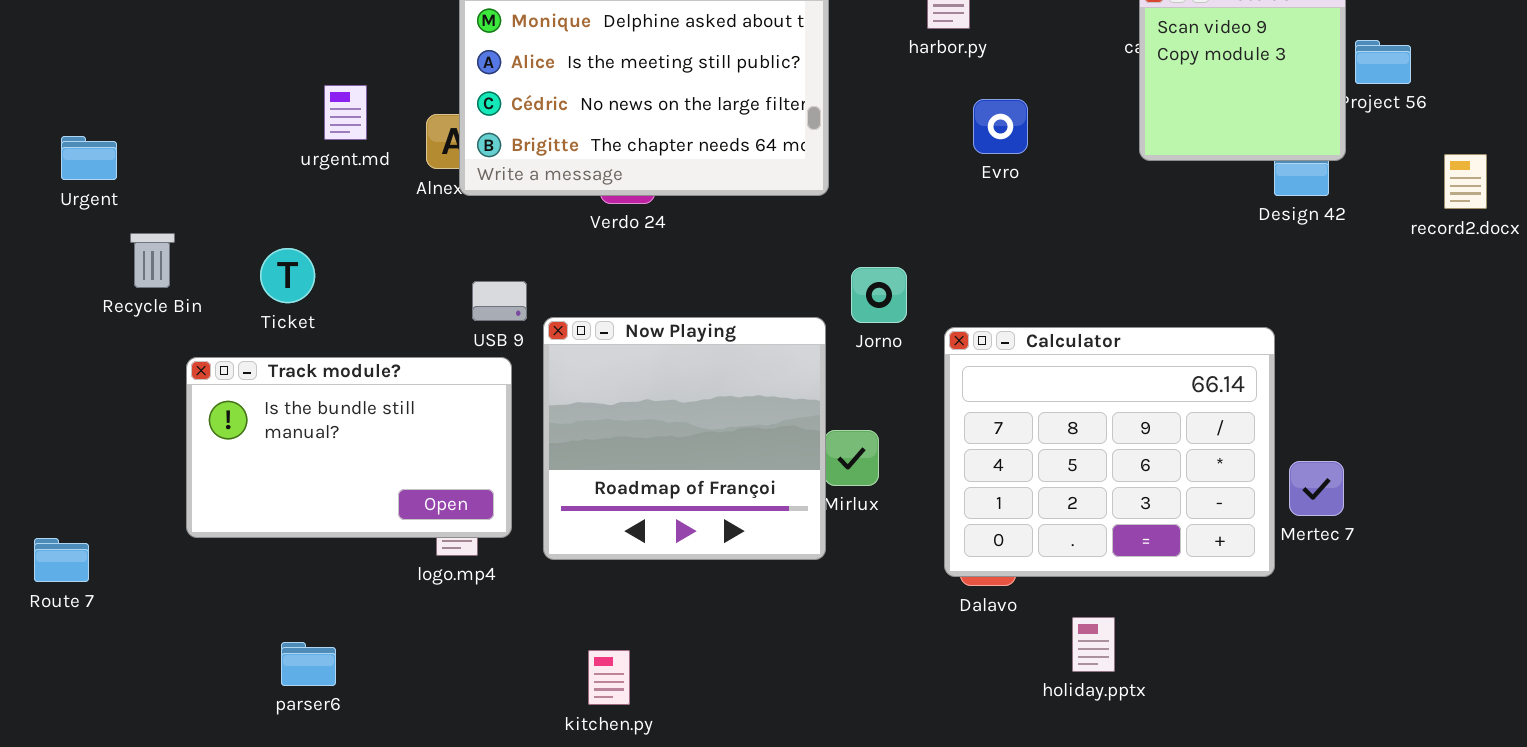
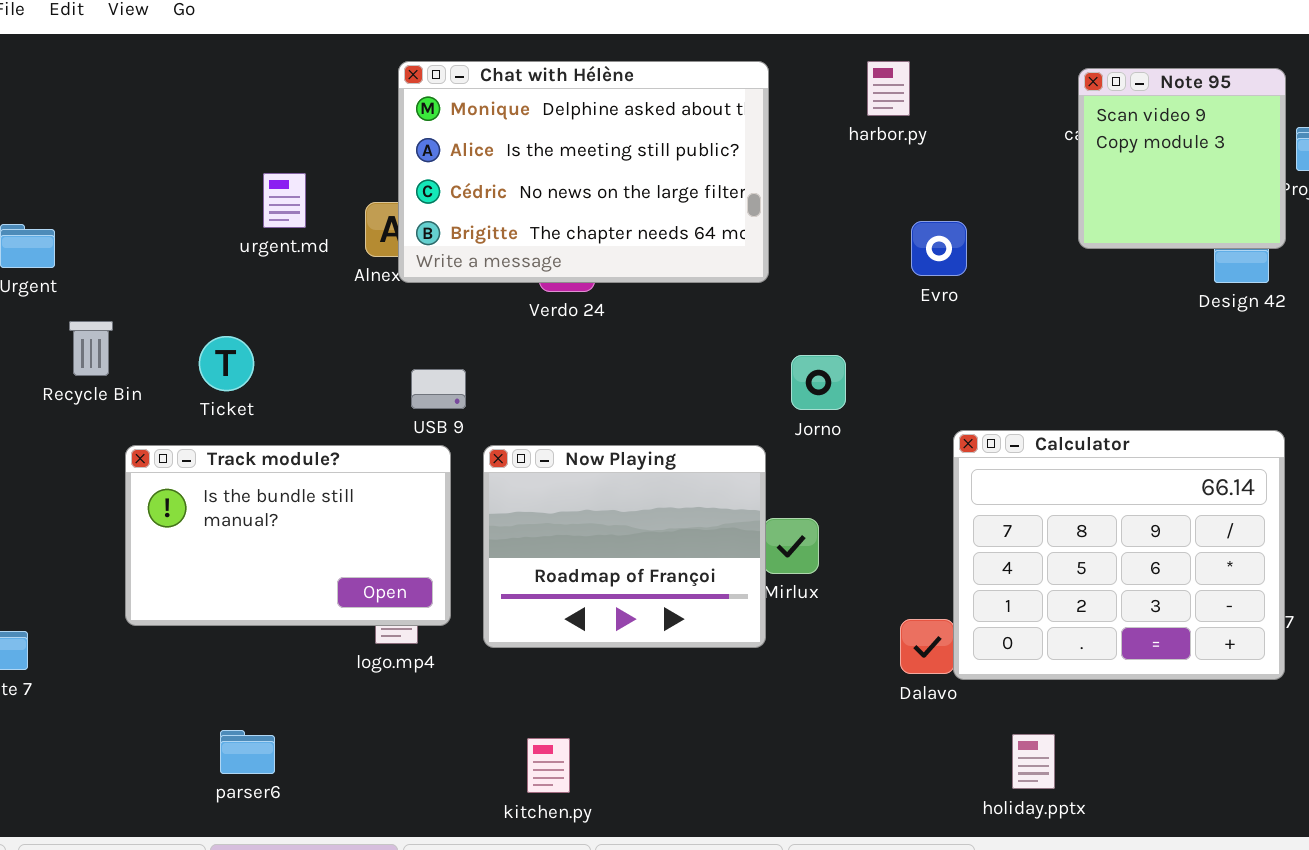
Evro: [973,99,1028,154] -> [911,221,967,276], moved
Now Playing: [543,317,826,560] -> [483,445,766,648], resized
Calculator: [944,327,1275,577] -> [953,430,1285,680], moved
holiday.pptx: [1072,617,1115,672] -> [1012,734,1055,789], moved

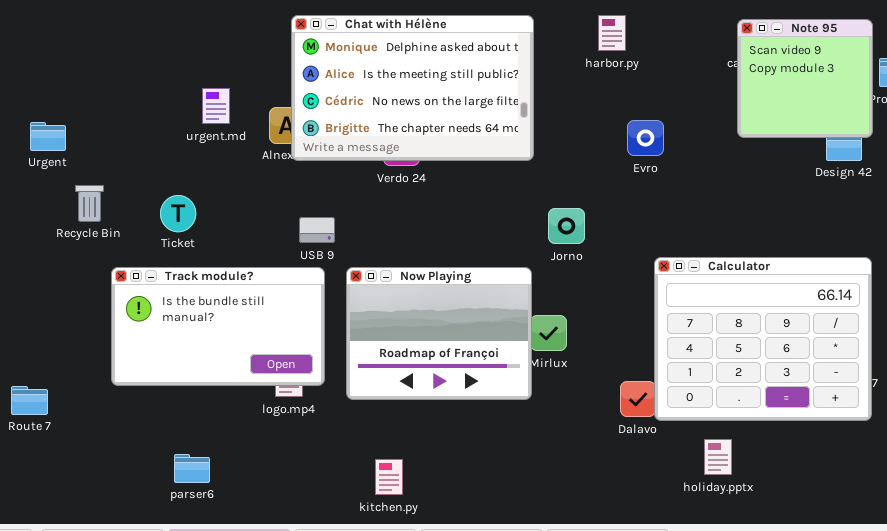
holiday.pptx: [1012,734,1055,789] -> [704,439,732,475], moved

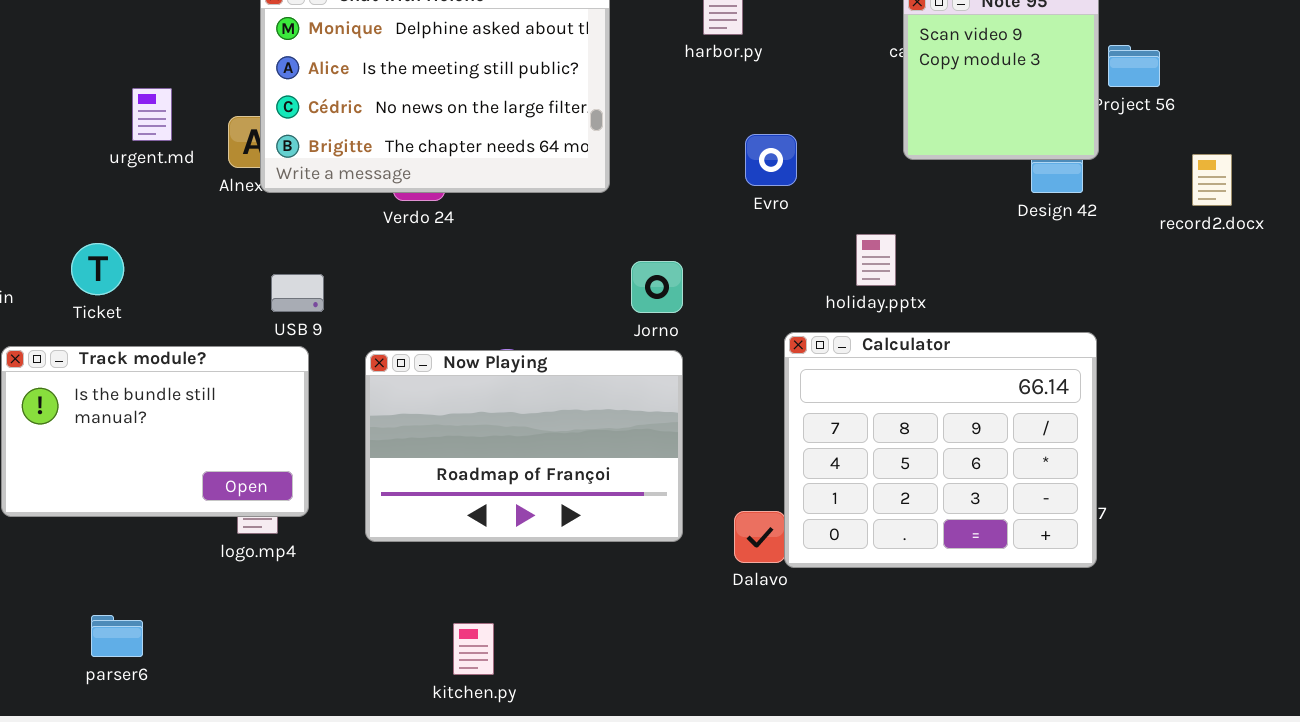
Now Playing: [346,267,532,400] -> [365,350,683,542], moved, resized
holiday.pptx: [704,439,732,475] -> [856,234,896,286], moved
kitchen.py: [375,459,403,495] -> [453,623,494,675], moved

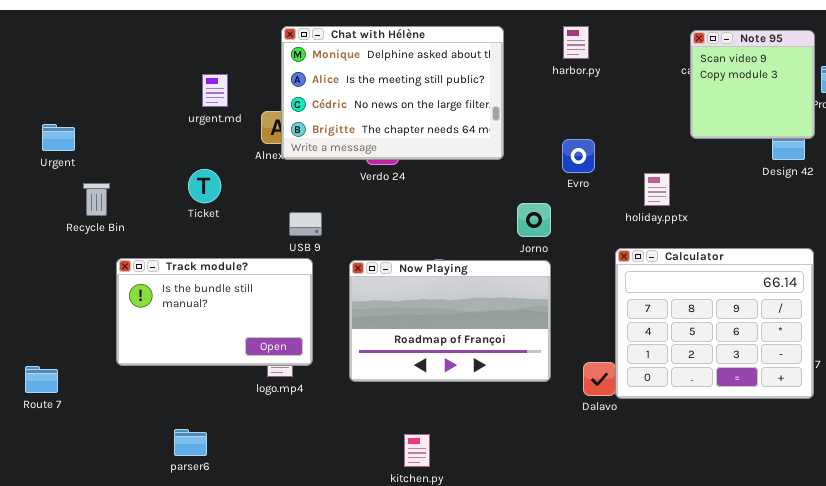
urgent.md: [132,88,172,141] -> [202,74,228,107], moved
Evro: [745,134,797,186] -> [562,139,595,173], moved
holiday.pptx: [856,234,896,286] -> [644,173,670,206], moved
Ticket: [71,243,124,295] -> [188,169,221,203], moved

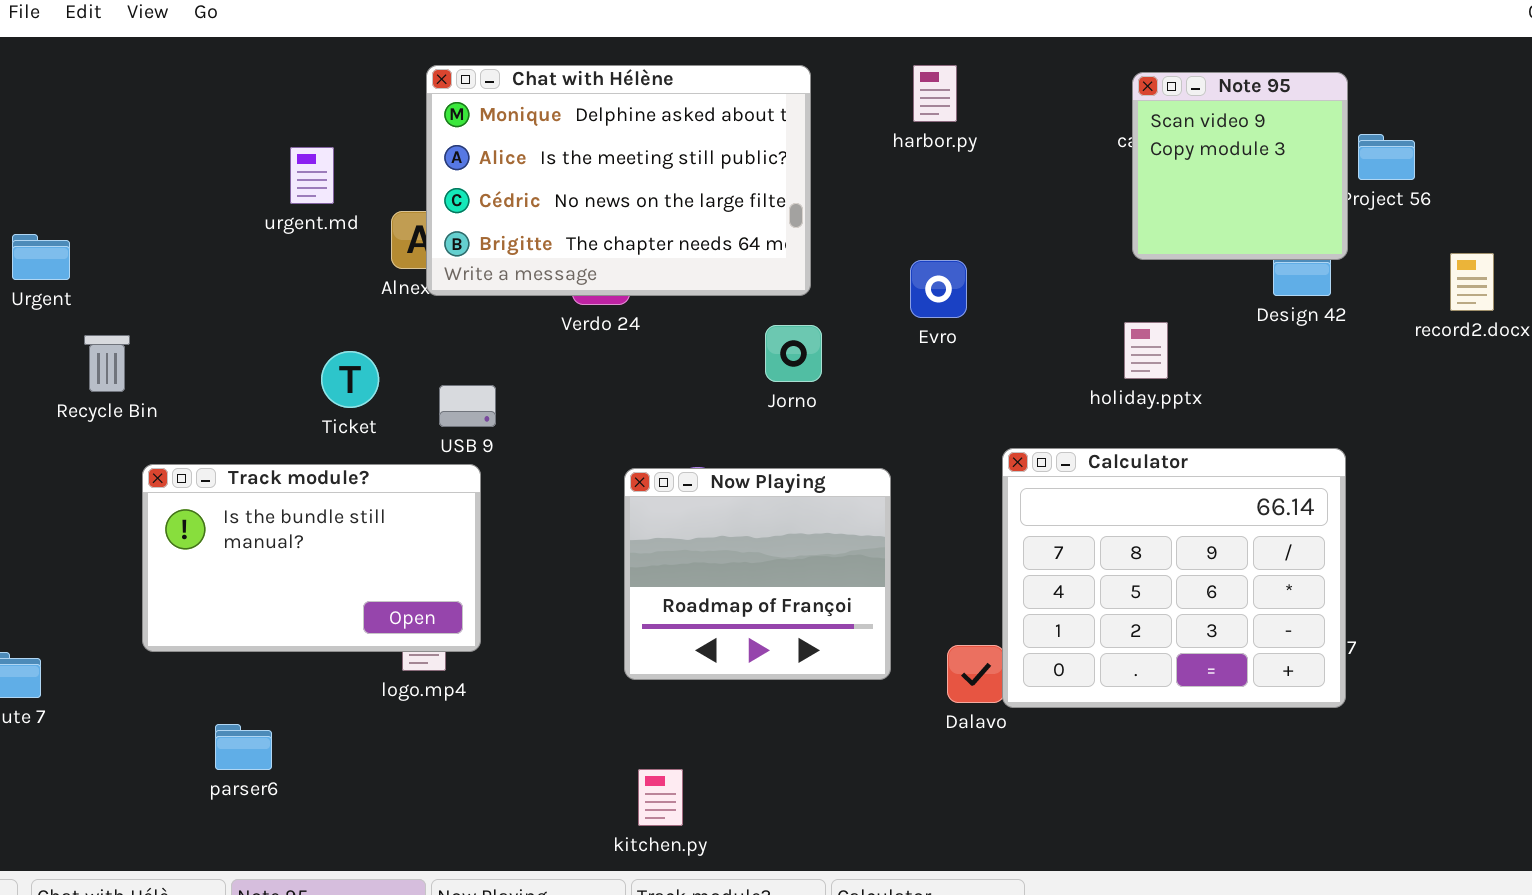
Ticket: [188,169,221,203] -> [321,351,379,408], moved
holiday.pptx: [644,173,670,206] -> [1124,322,1168,379], moved
Jorno: [517,203,551,237] -> [765,325,822,382], moved
Now Playing: [349,260,551,382] -> [624,468,891,680], resized
parser6: [174,429,207,456] -> [215,724,272,770], moved

